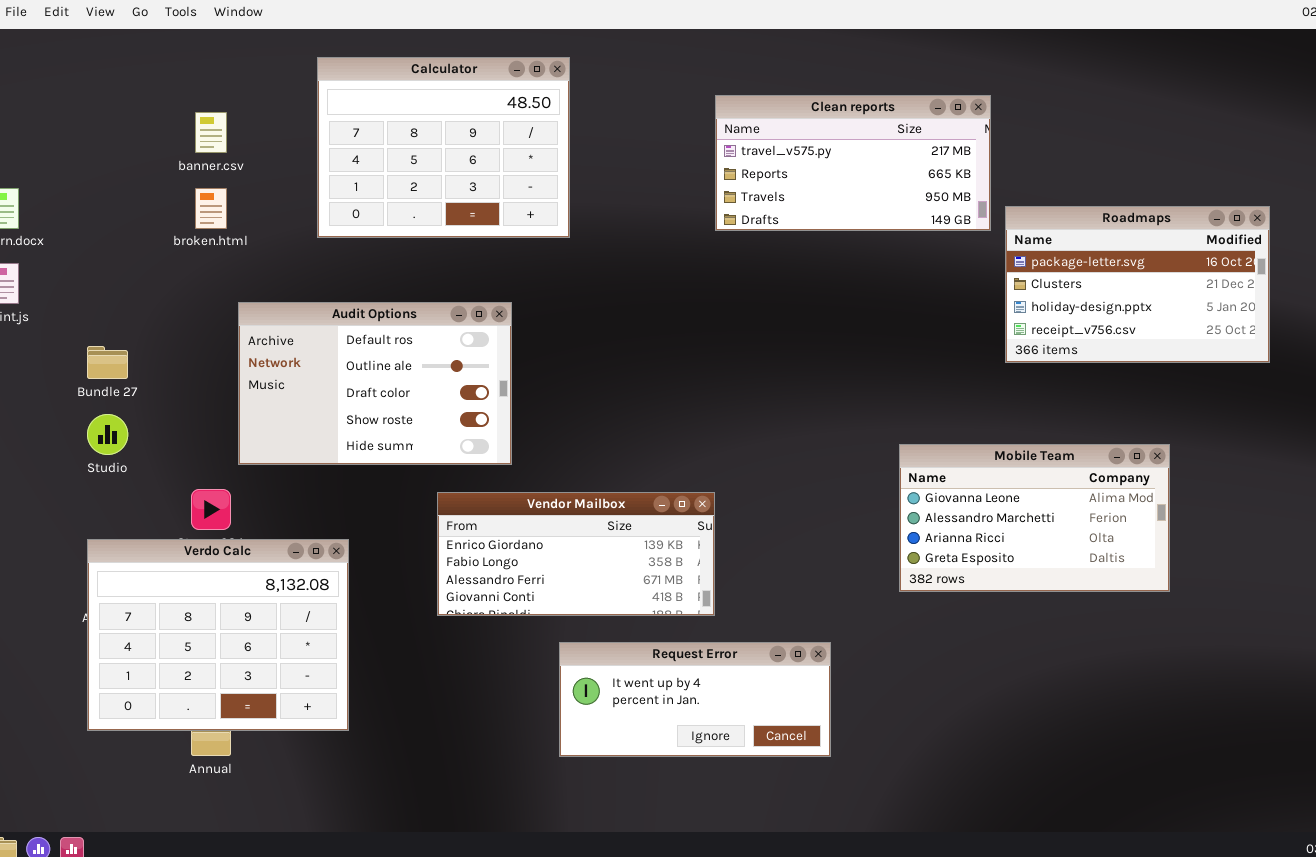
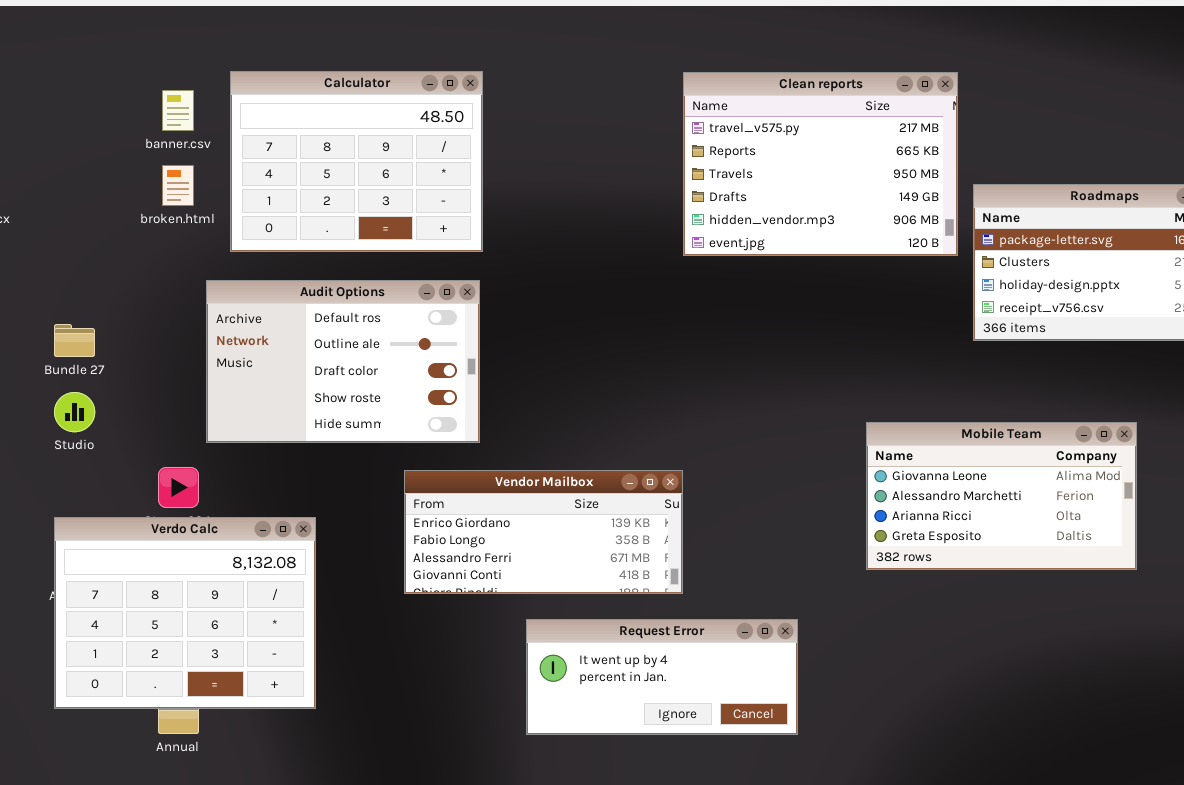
Calculator: [317,57,570,238] -> [230,71,483,252], moved
Clean reports: [715,95,991,231] -> [683,72,958,256], resized

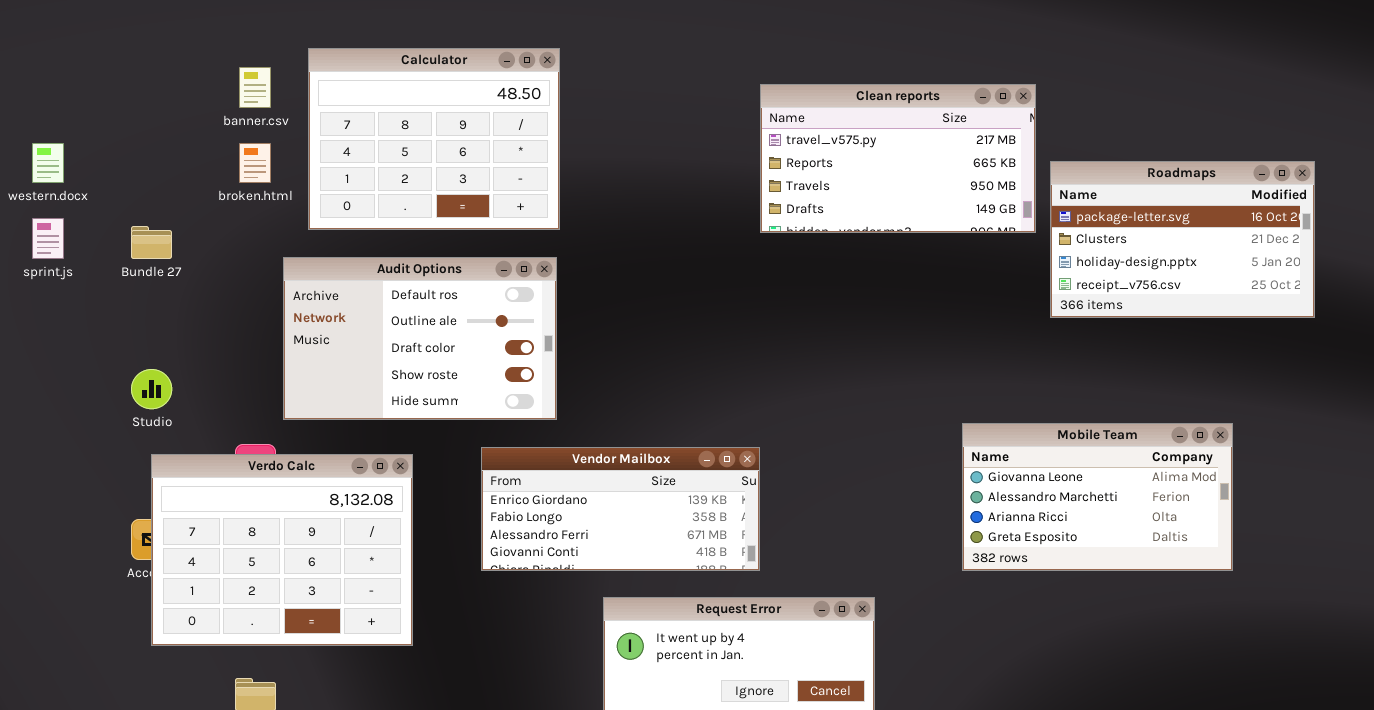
Clean reports: [683,72,958,256] -> [760,84,1036,233], resized
Bundle 27: [54,324,95,357] -> [131,226,172,259], moved
Mobile Team: [866,422,1137,570] -> [962,423,1233,571], moved
Verdo Calc: [54,517,316,709] -> [151,454,413,646], moved

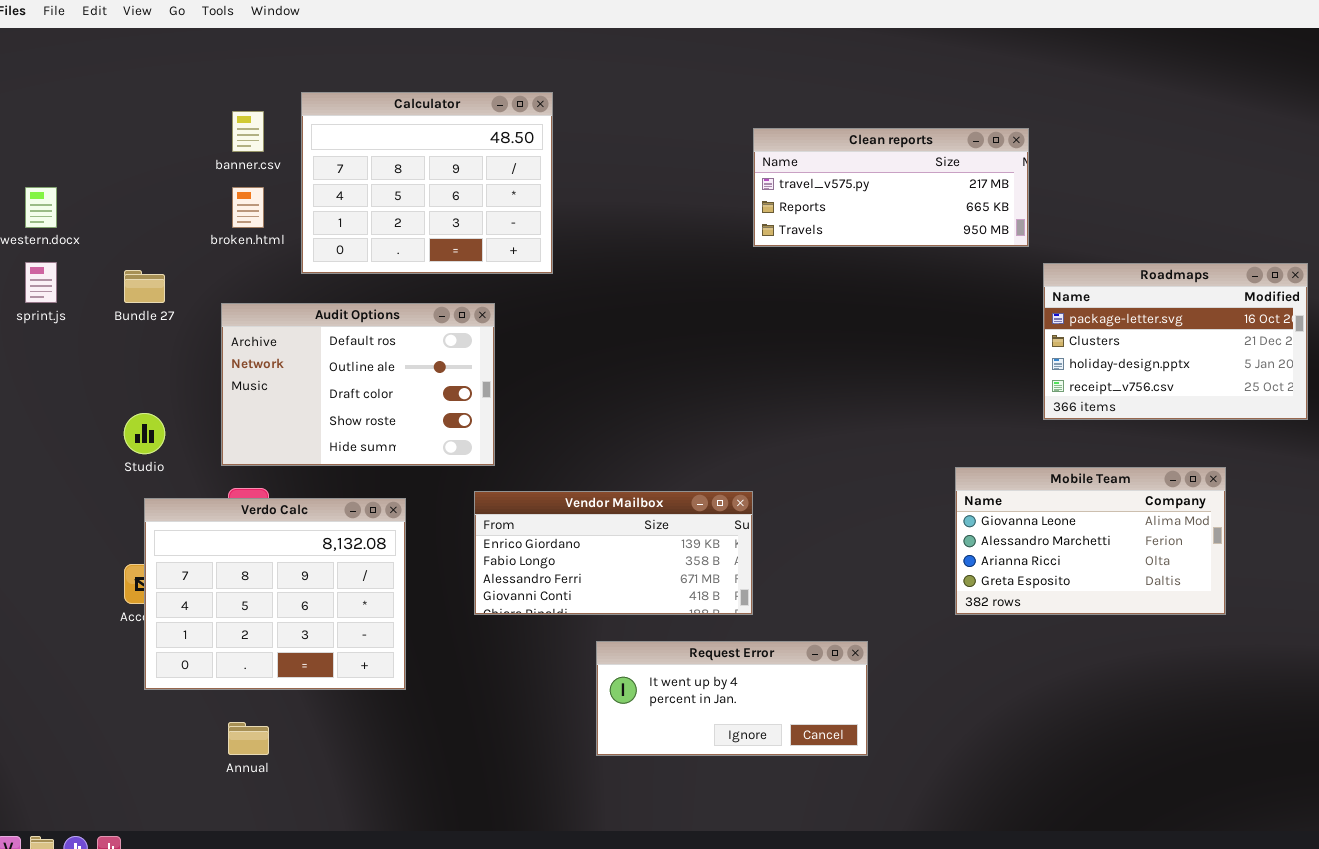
Clean reports: [760,84,1036,233] -> [753,128,1029,247], resized
Roadmaps: [1050,161,1315,318] -> [1043,263,1308,420], moved
Audit Options: [283,257,557,420] -> [221,303,495,466], moved

